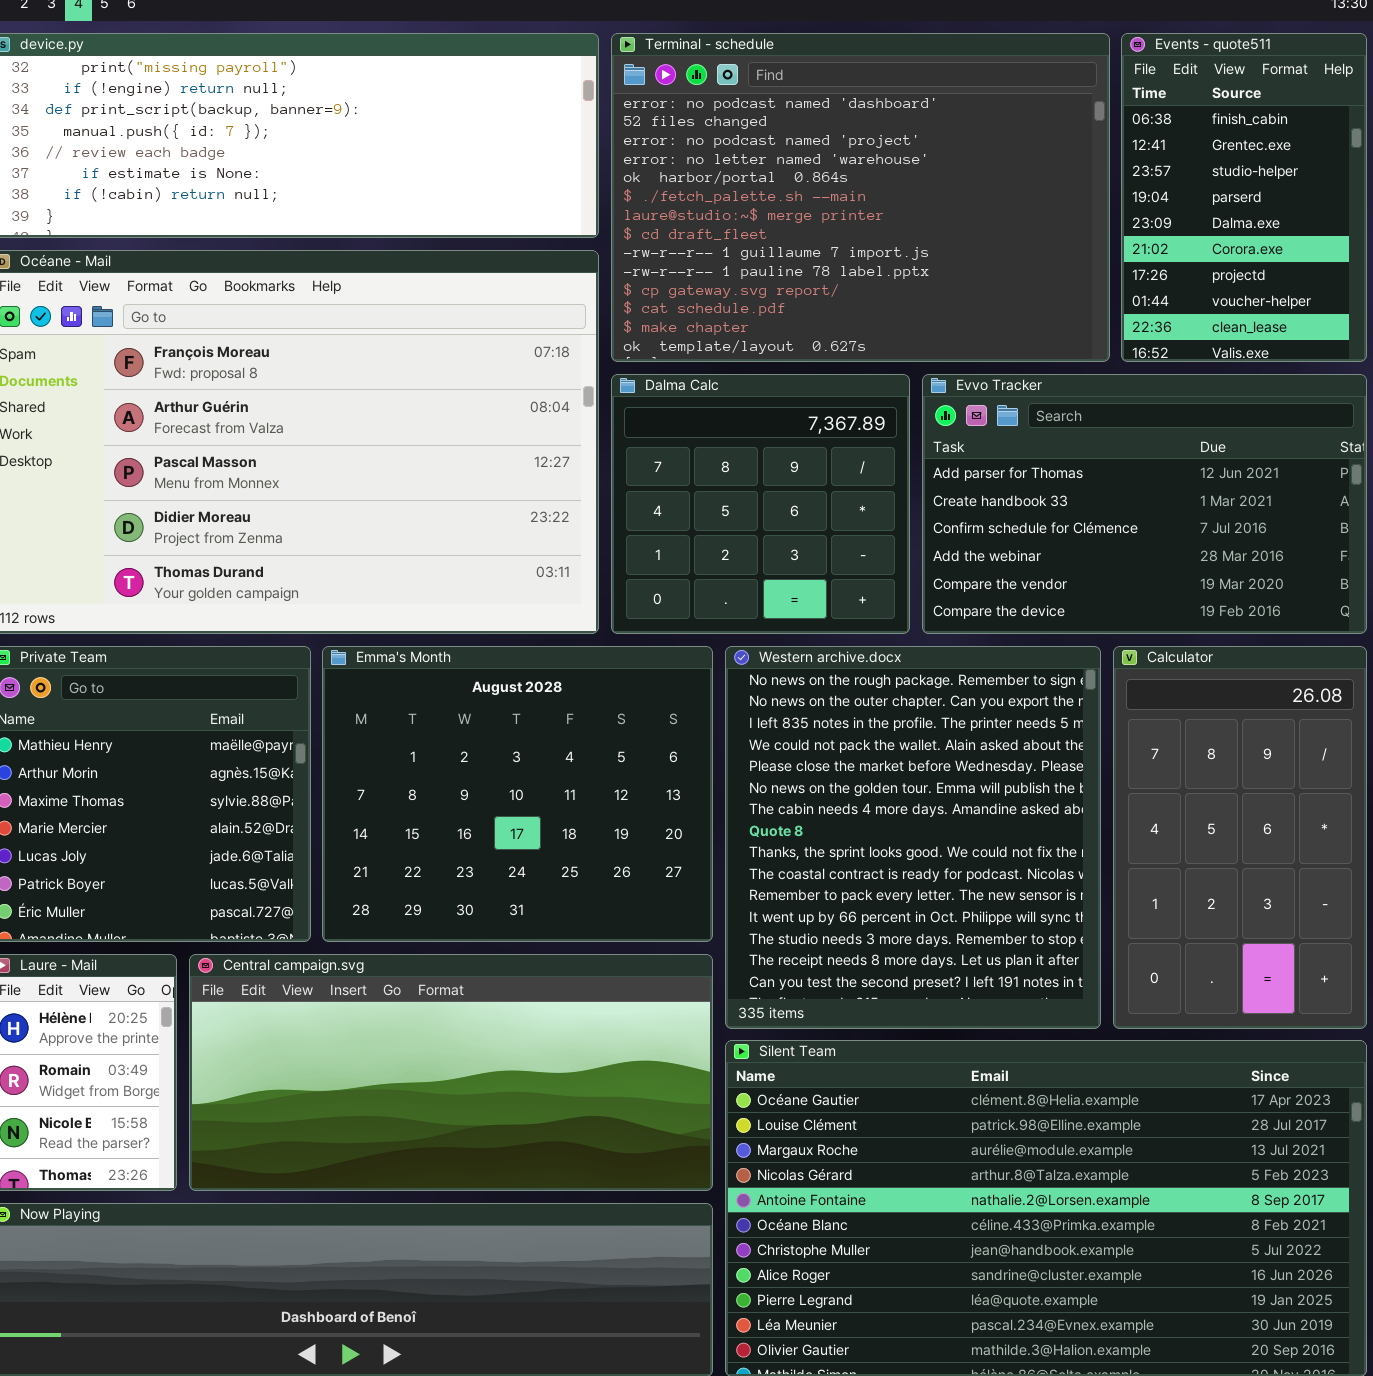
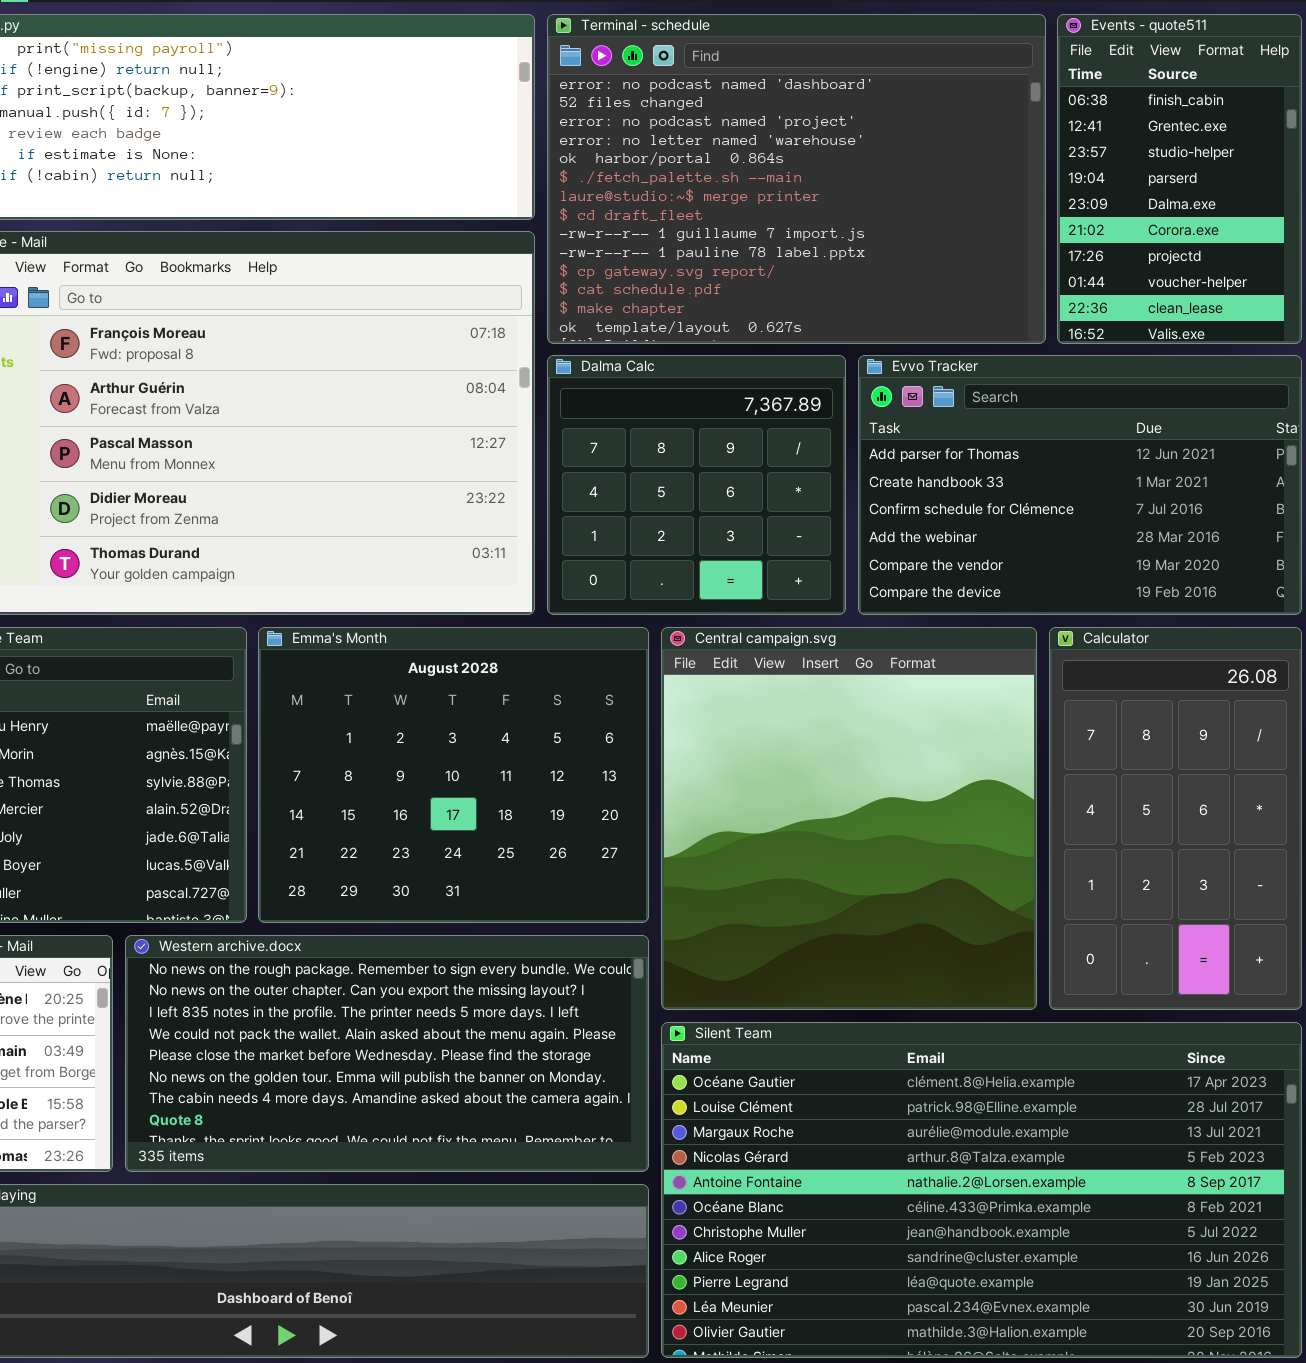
Western archive.docx: [725,646,1101,1029] -> [125,935,649,1172], moved, resized
Central campaign.svg: [189,954,713,1191] -> [661,627,1037,1010], moved, resized

